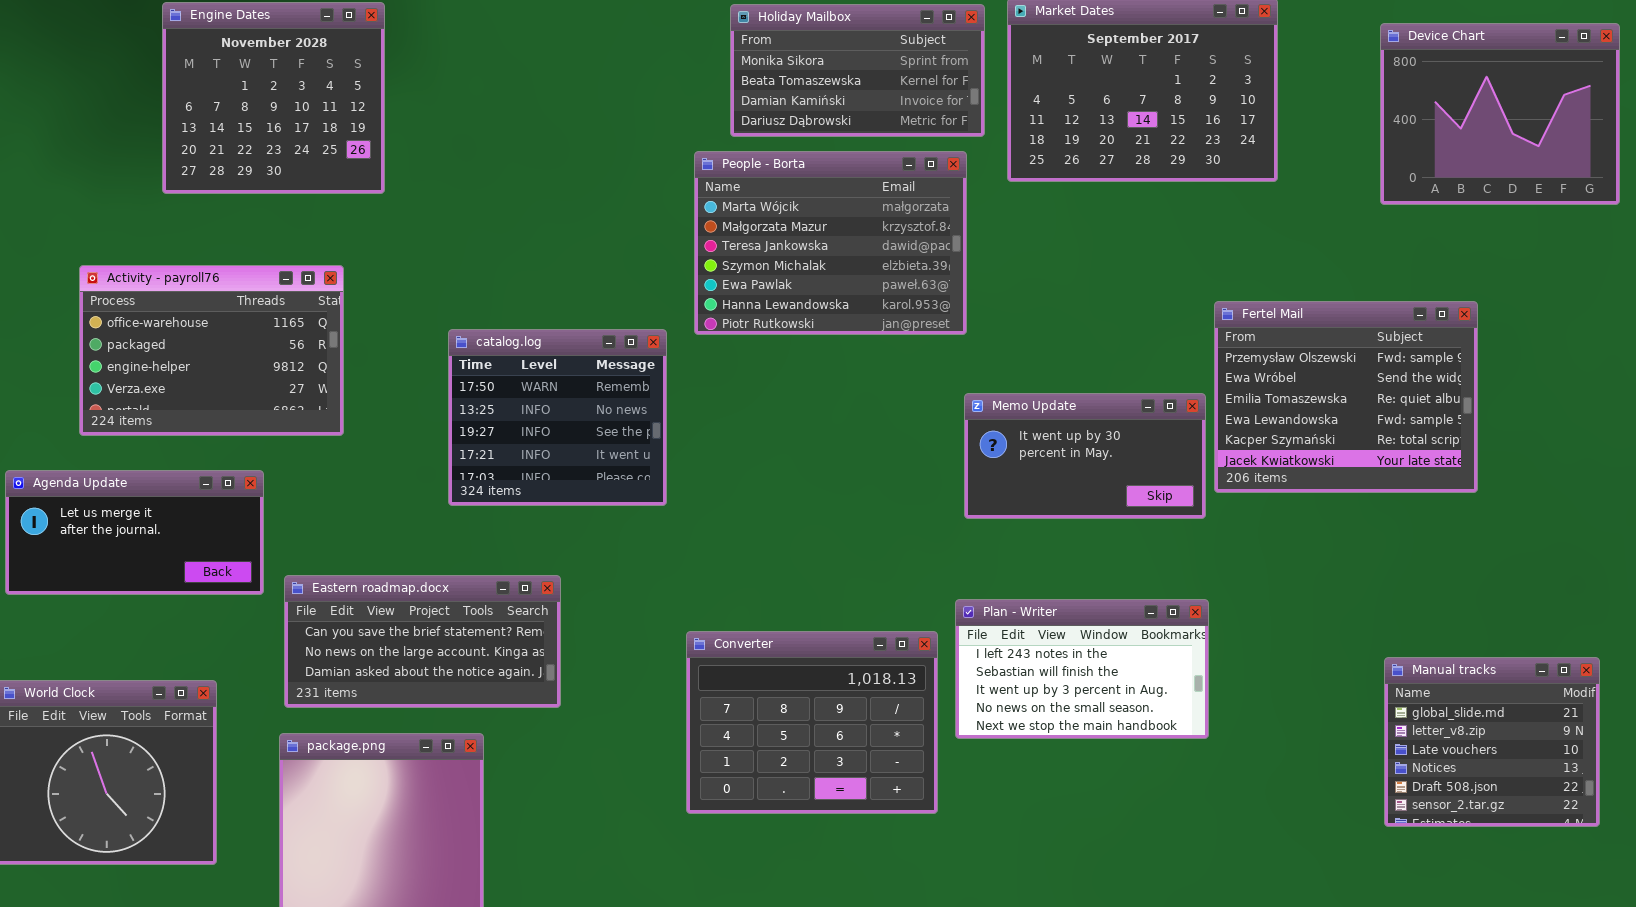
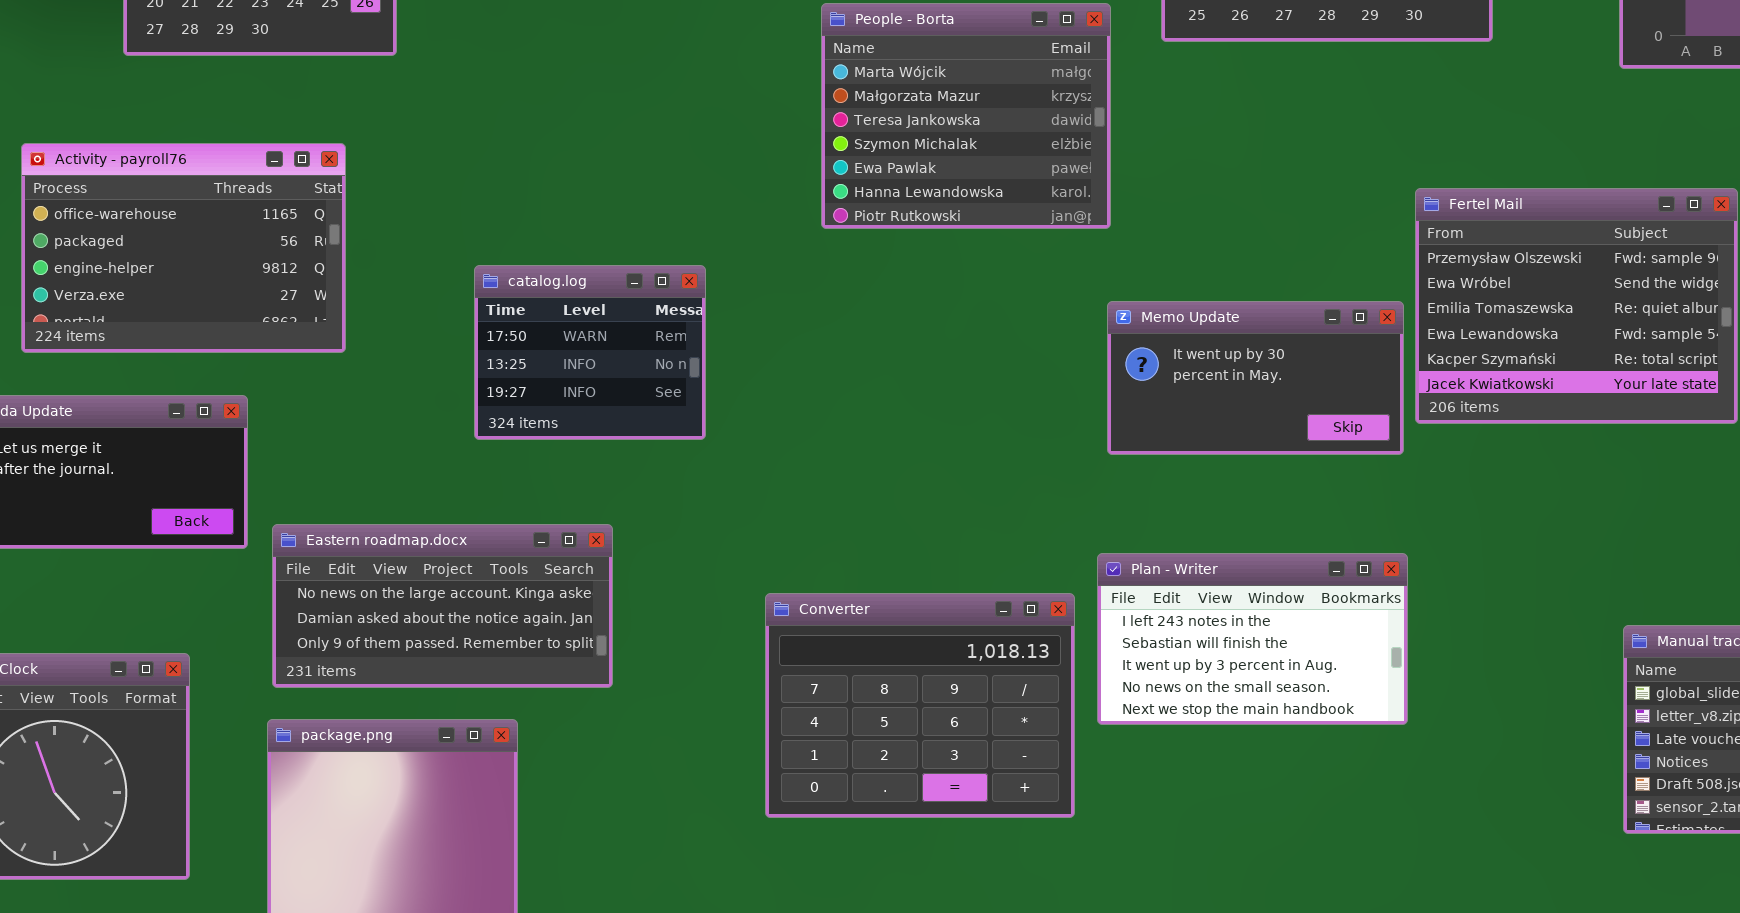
People - Borta: [694,151,967,335] -> [821,3,1111,229], resized
catalog.log: [448,329,667,506] -> [474,265,706,440], resized
Eastern roadmap.docx: [284,575,561,708] -> [272,524,613,688], scrolled down 1 row

